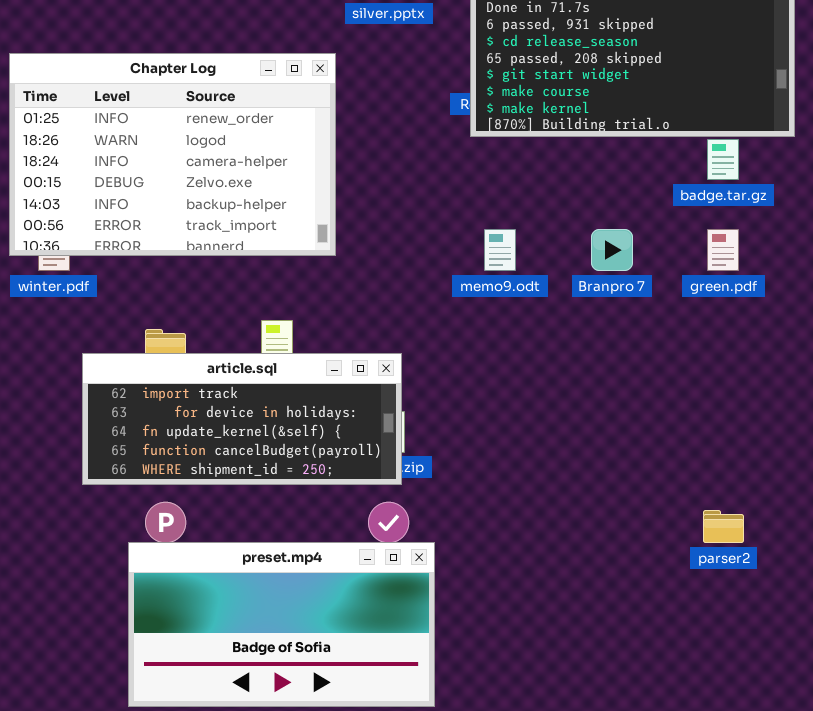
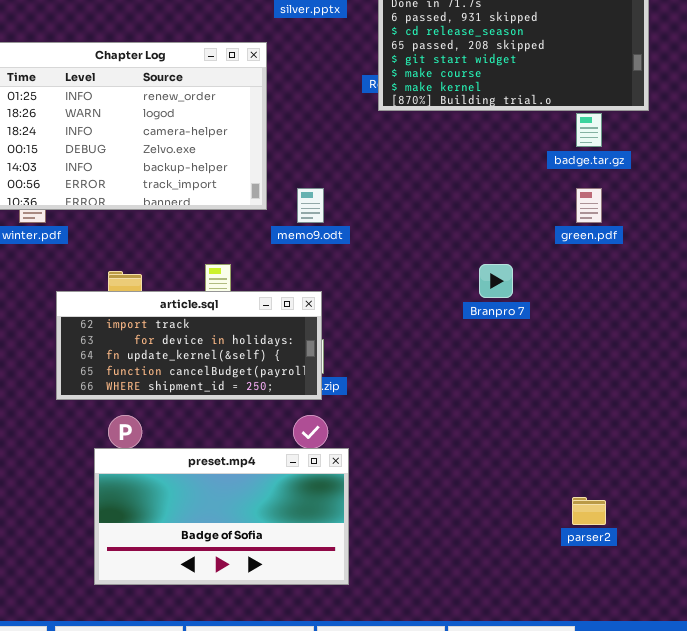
memo9.odt: [484,229,516,271] -> [297,188,324,223], moved
Branpro 7: [591,229,633,271] -> [479,264,513,298], moved
parser2: [703,510,744,543] -> [572,497,606,525], moved

